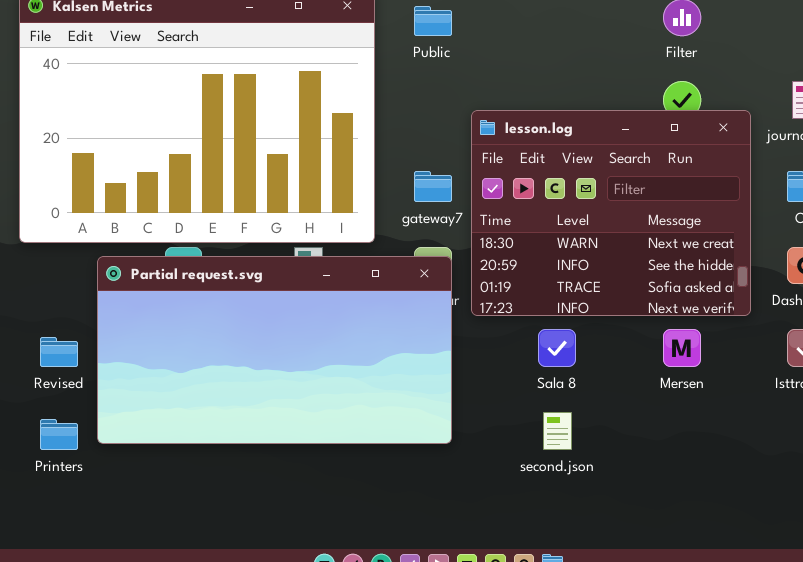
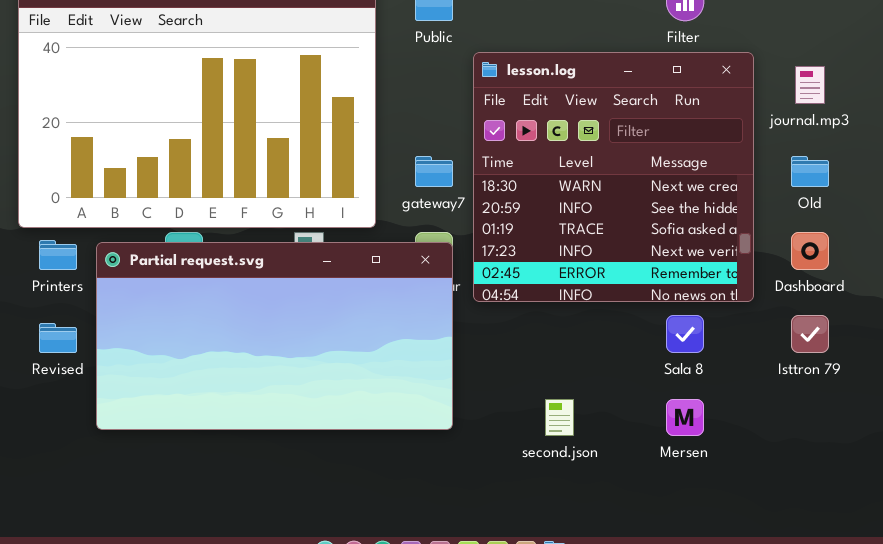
lesson.log: [471,110,751,316] -> [473,52,754,302], resized
Sala 8: [538,329,576,367] -> [666,315,704,353], moved
Mersen: [663,329,701,367] -> [666,399,704,436], moved
Printers: [40,419,78,450] -> [39,240,77,270], moved

